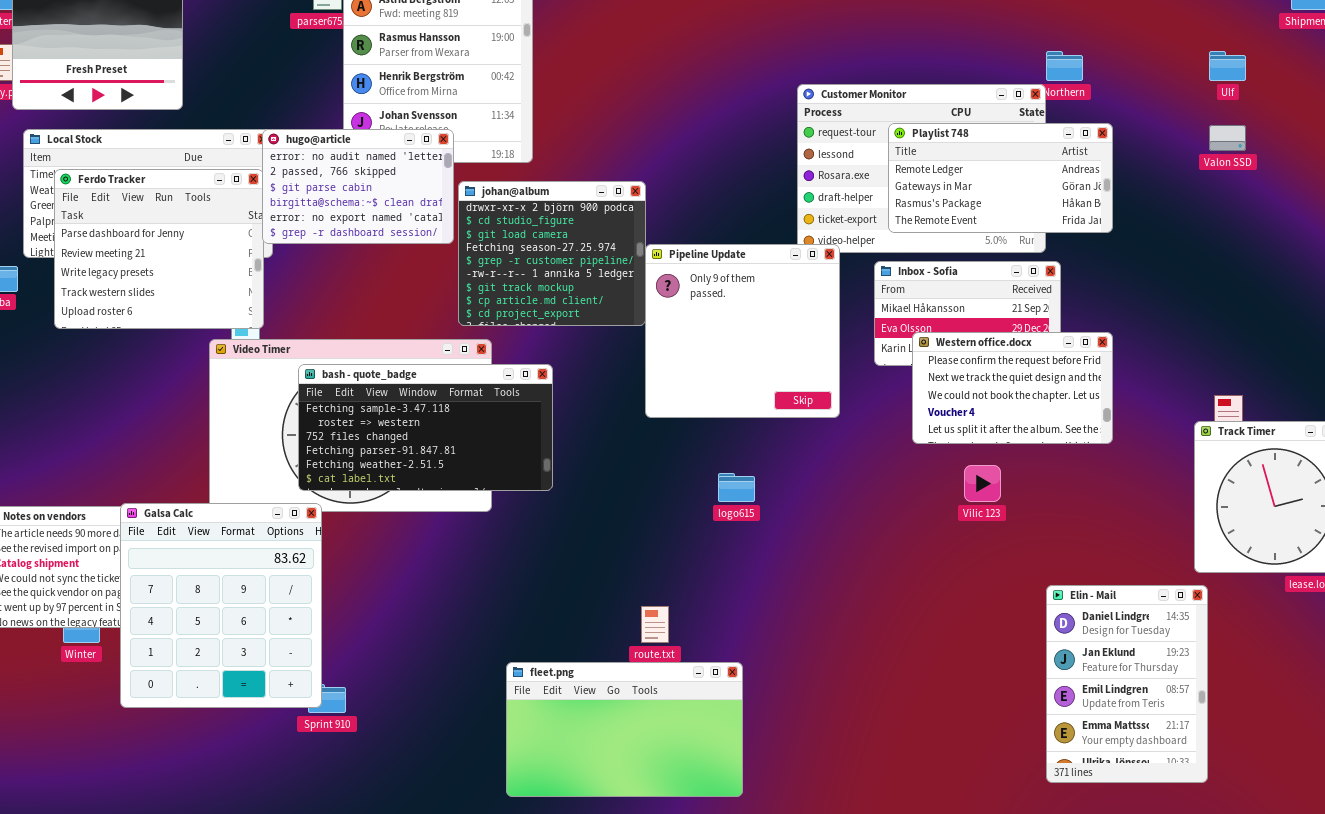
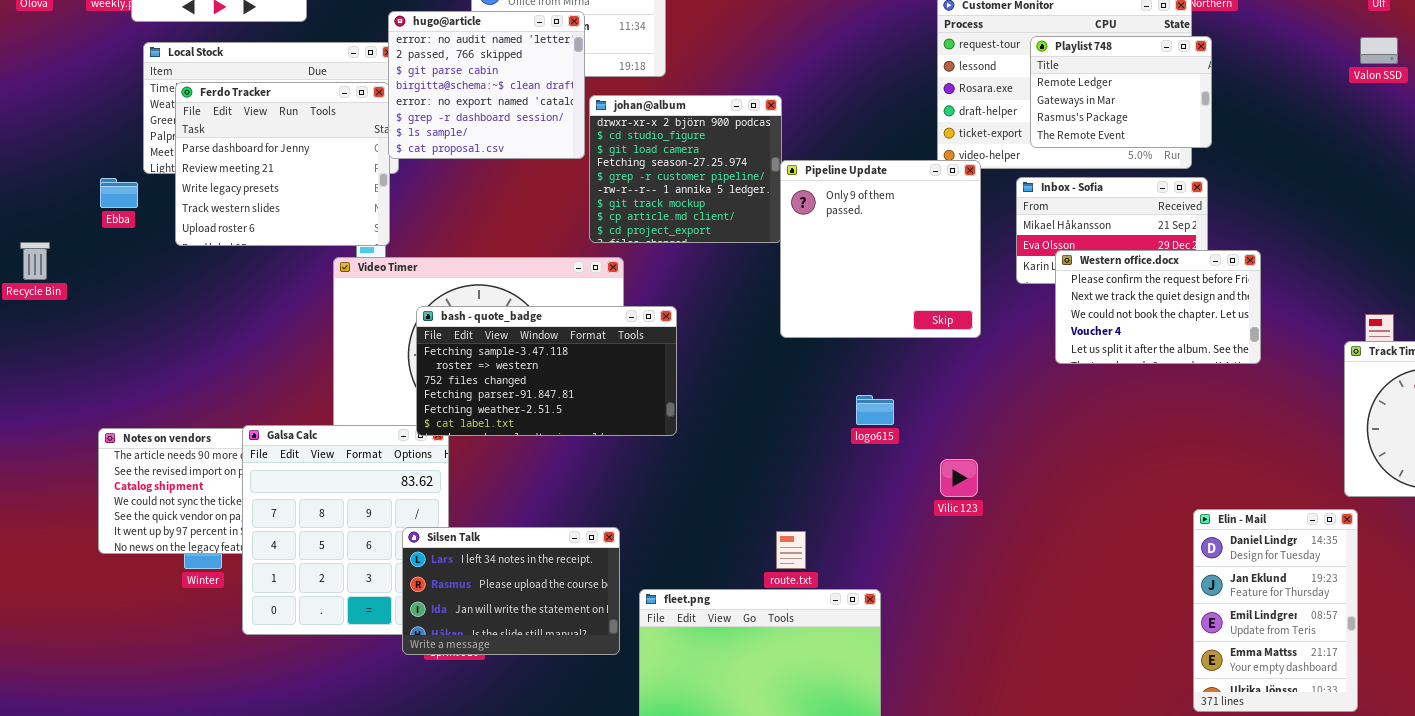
Playlist 748: [888,123,1113,233] -> [1030,36,1212,148], resized
hugo@article: [262,129,454,244] -> [388,11,585,159], resized
bash - quote_badge: [298,364,553,491] -> [416,306,677,436], moved
Vilic 123: [964,465,1001,502] -> [940,459,978,497], moved
Silsen Talk: none -> [402,527,620,655], opened

